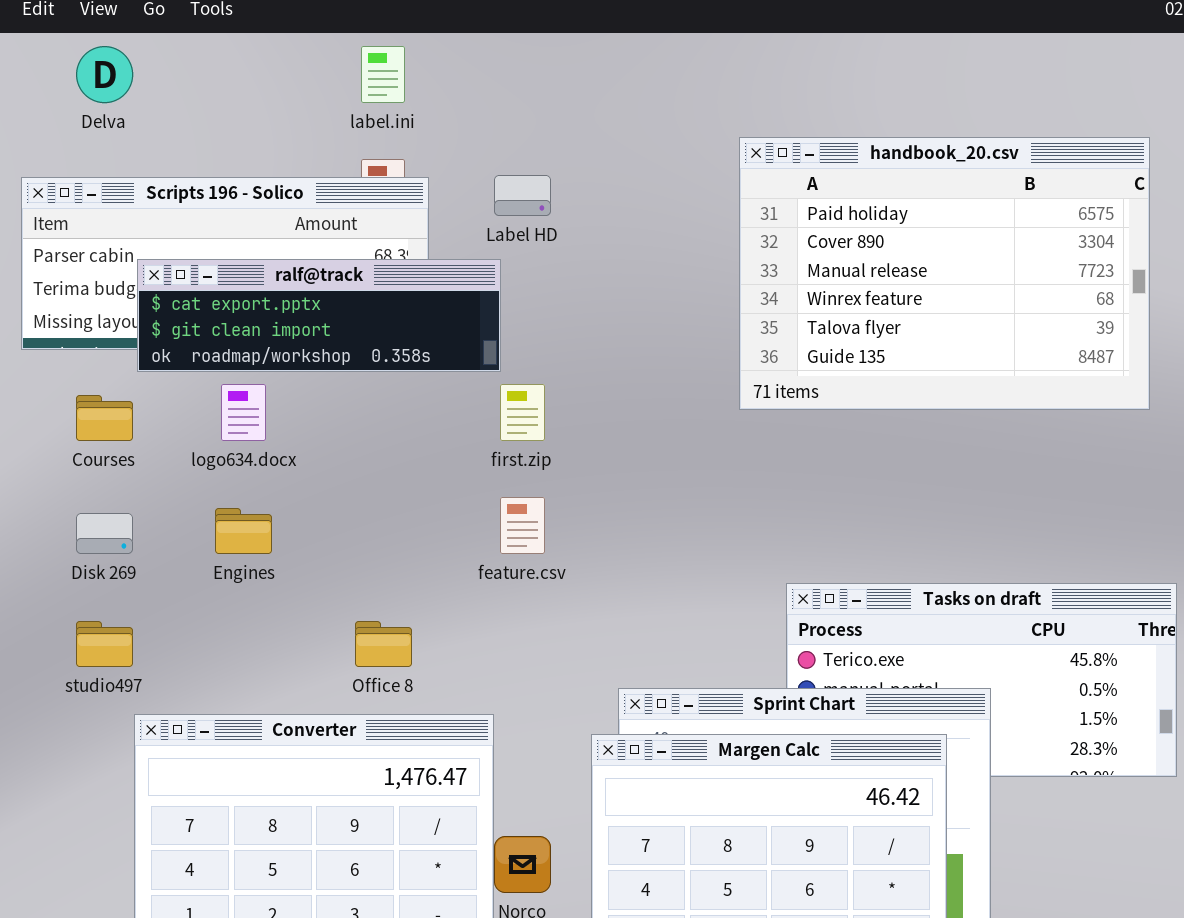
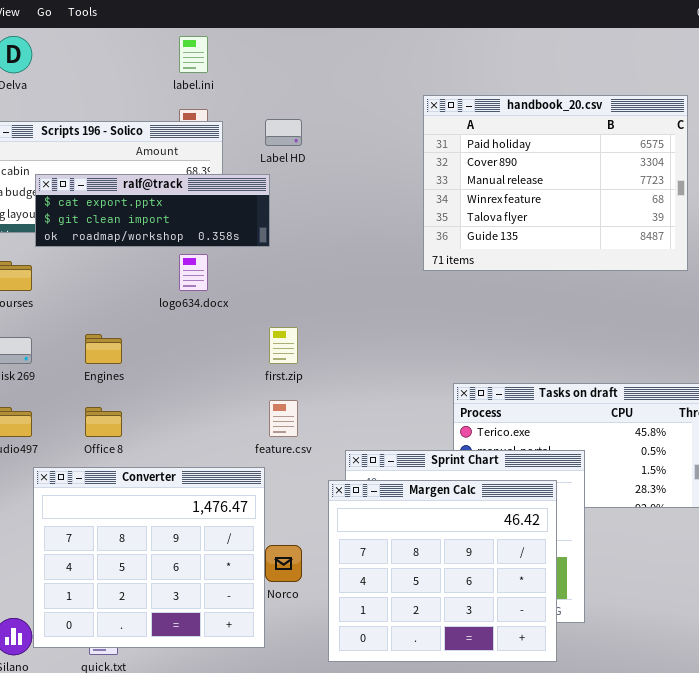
logo634.docx: [221,384,266,441] -> [179,254,208,291], moved
first.zip: [500,384,545,441] -> [269,327,298,364], moved
feature.csv: [500,497,545,554] -> [269,400,298,437], moved
Office 8: [355,621,412,667] -> [85,407,122,437], moved

